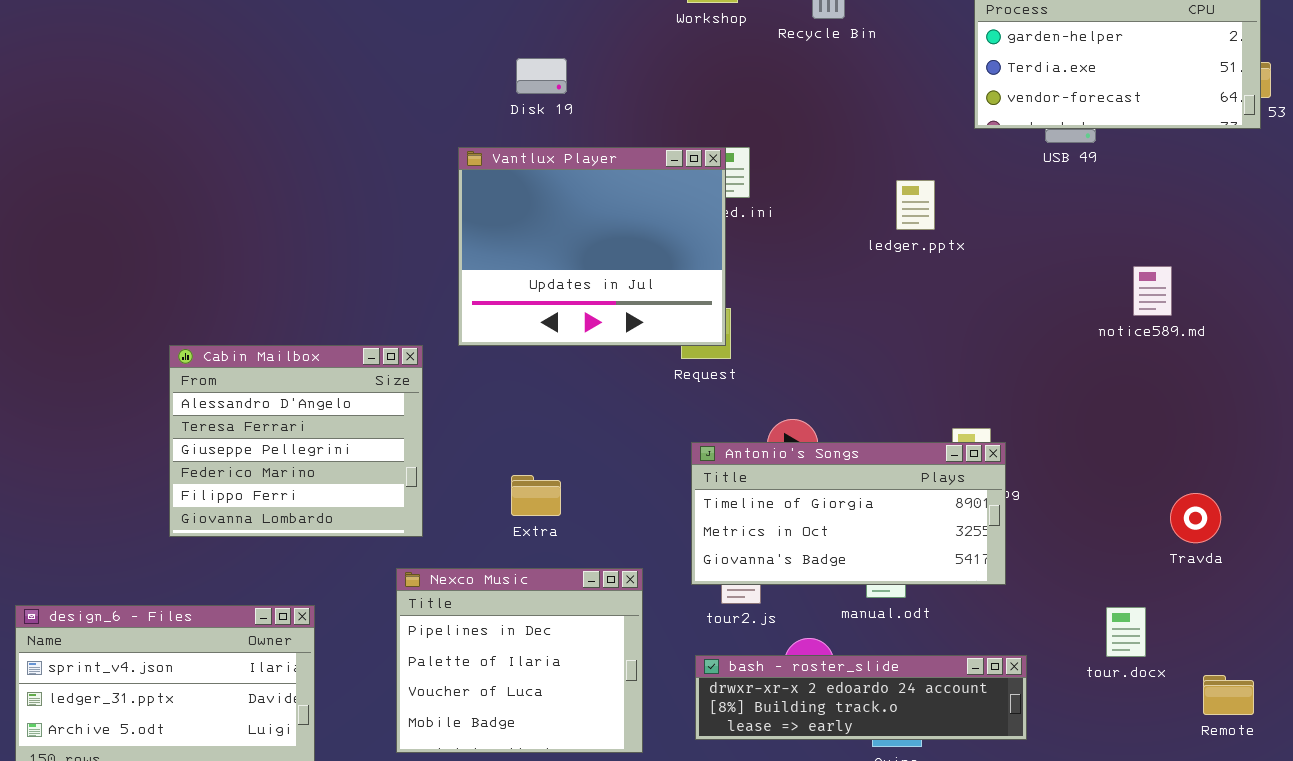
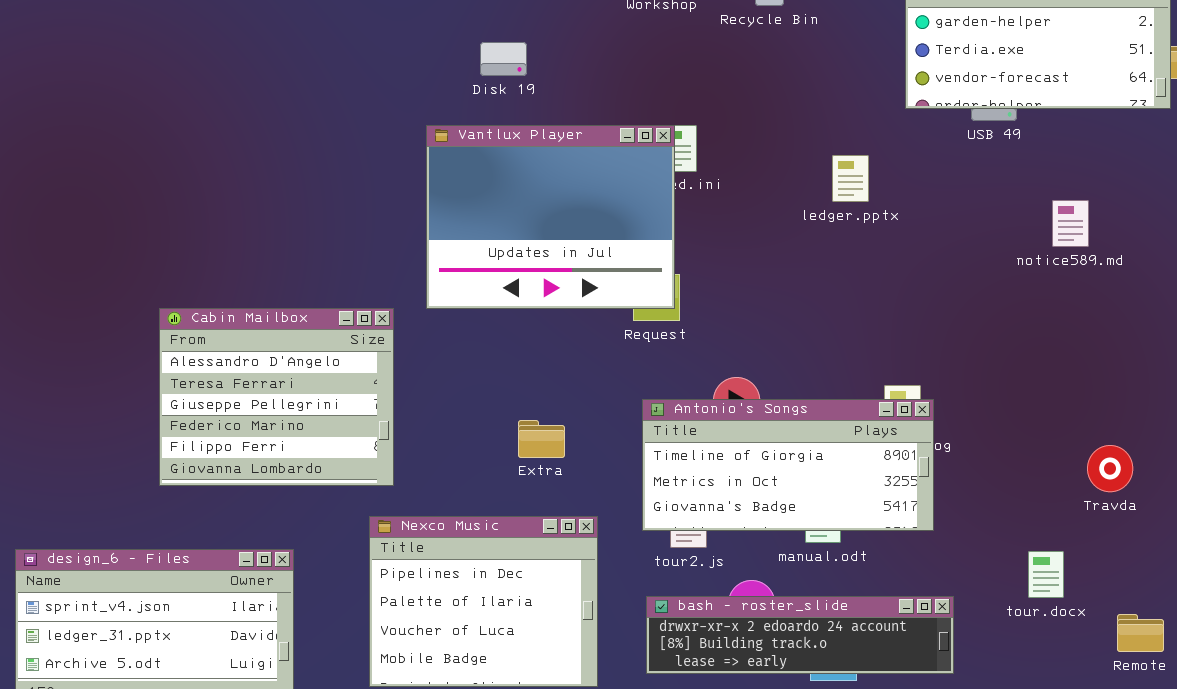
notice589.md: [1133,266,1172,316] -> [1052,200,1089,247], moved
Extra: [511,475,561,516] -> [518,420,565,458], moved

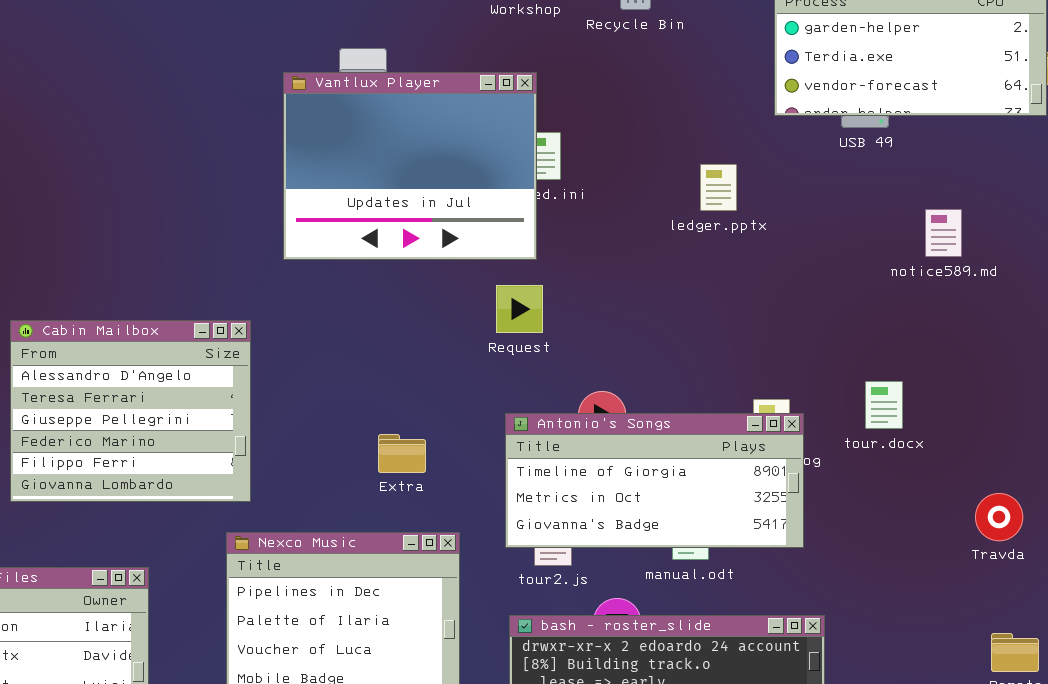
Vantlux Player: [426,125,675,309] -> [283,72,537,260], moved
Travda: [1087,445,1133,492] -> [975,493,1023,541], moved
tour.docx: [1028,551,1064,598] -> [865,381,903,429], moved

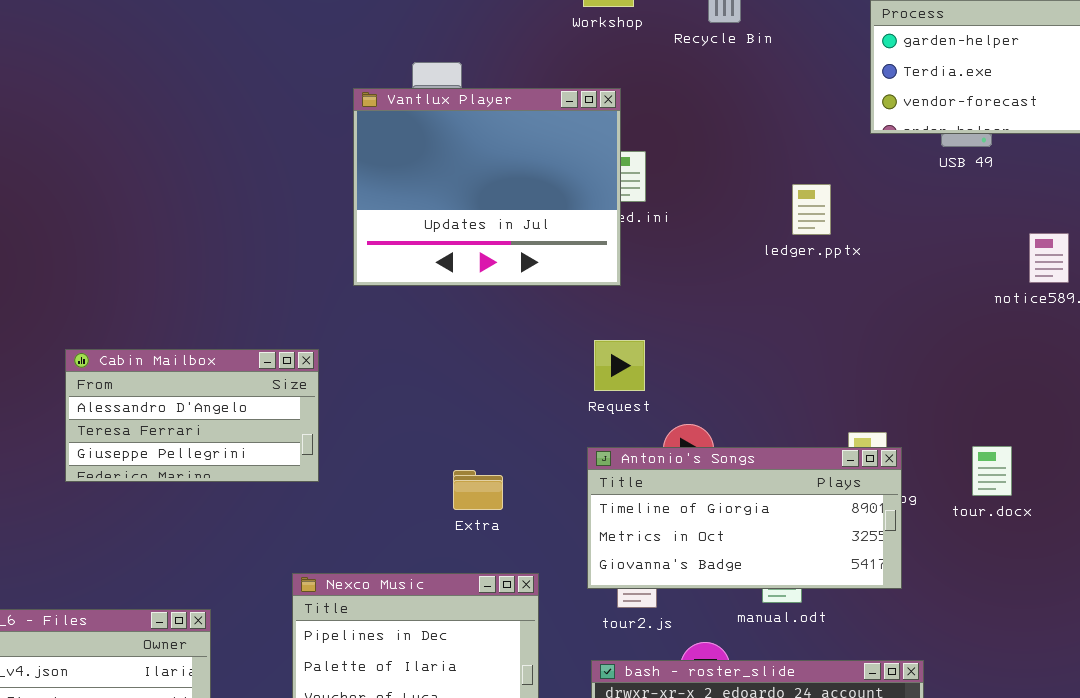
Request: [496,285,543,333] -> [594,340,645,391], moved
Cabin Mailbox: [10,320,251,502] -> [65,349,319,482], resized
tour.docx: [865,381,903,429] -> [972,446,1012,496], moved

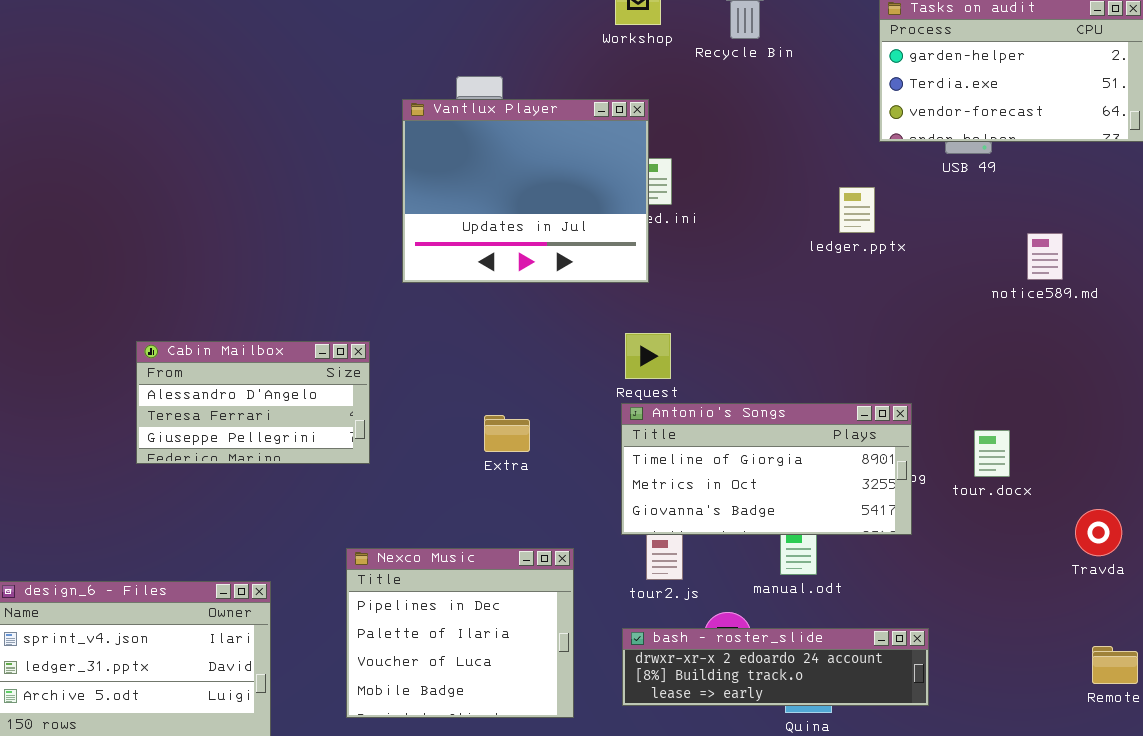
ledger.pptx: [792,184,831,235] -> [839,187,875,233], moved
Antonio's Songs: [587,447,902,589] -> [621,403,912,535], moved
Extra: [453,470,503,510] -> [484,415,530,452], moved

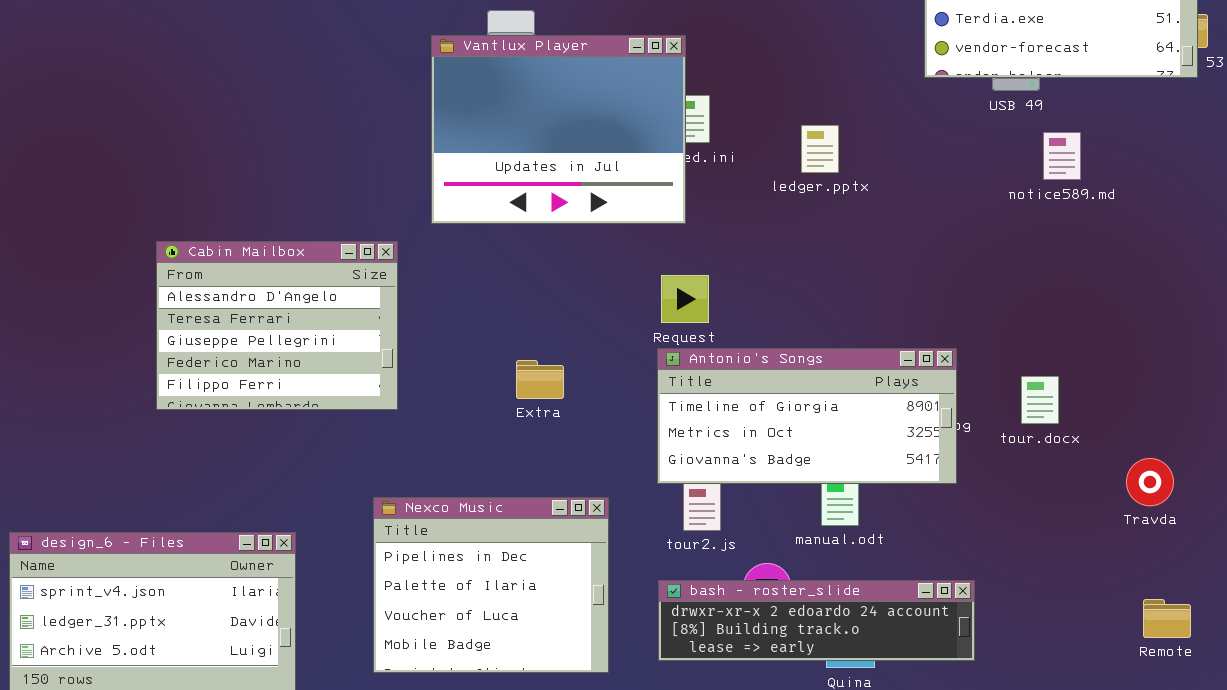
ledger.pptx: [839,187,875,233] -> [801,125,839,173], moved
notice589.md: [1027,233,1063,280] -> [1043,132,1081,180], moved
Cabin Mailbox: [136,341,370,464] -> [156,241,398,410], resized

